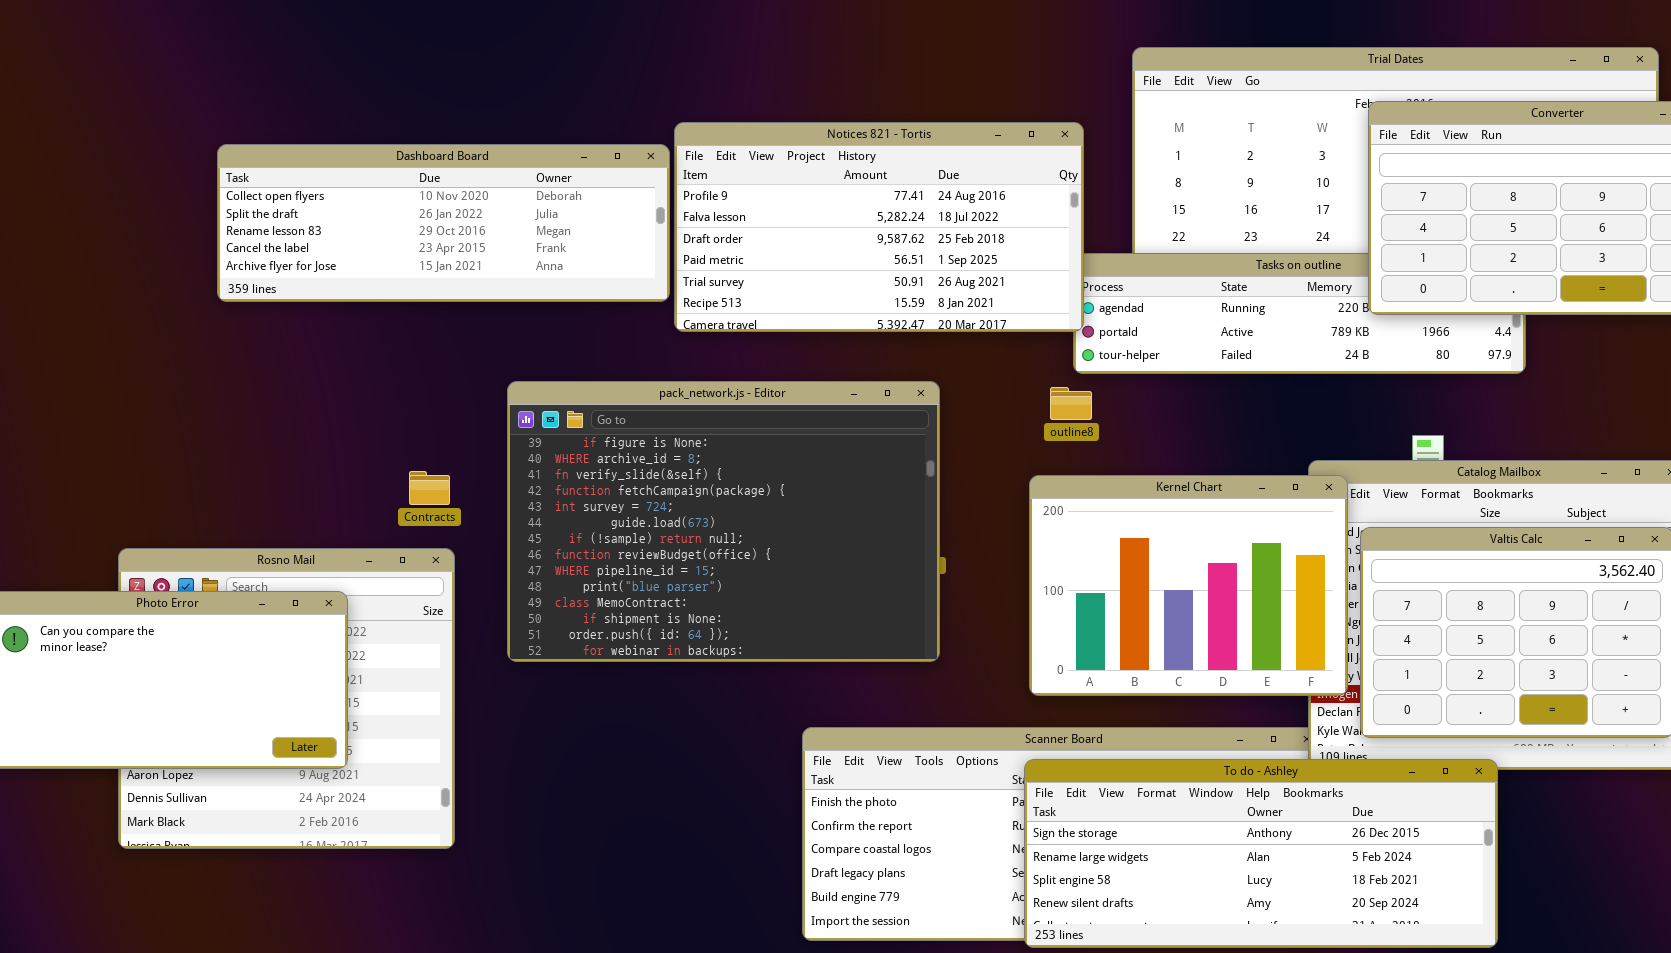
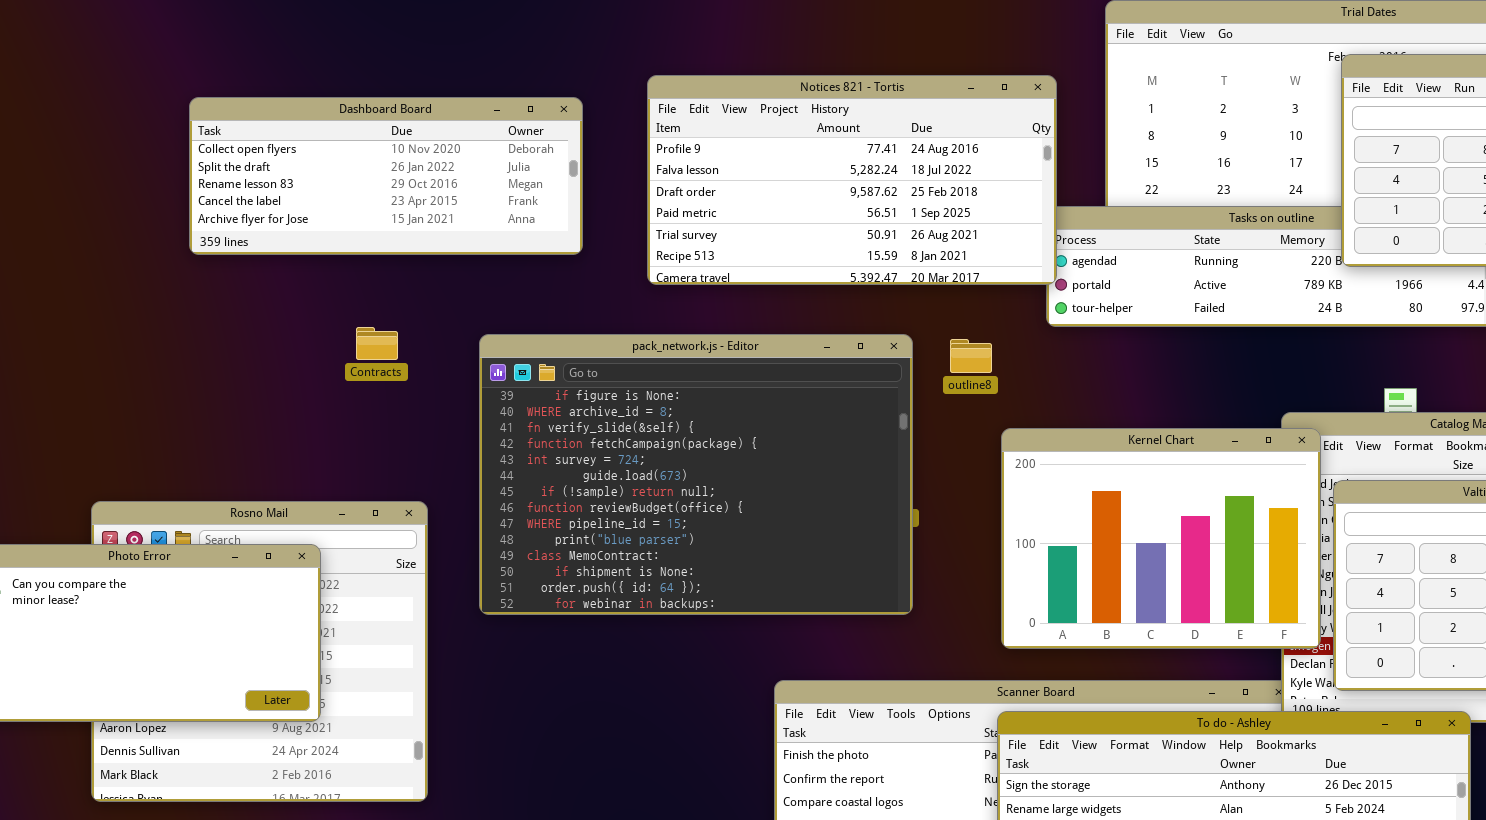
Dashboard Board: [217,144,670,302] -> [189,97,583,255], resized
outline8: [1050,387,1092,420] -> [950,339,992,373], moved
Contracts: [409,471,450,505] -> [356,327,398,360], moved

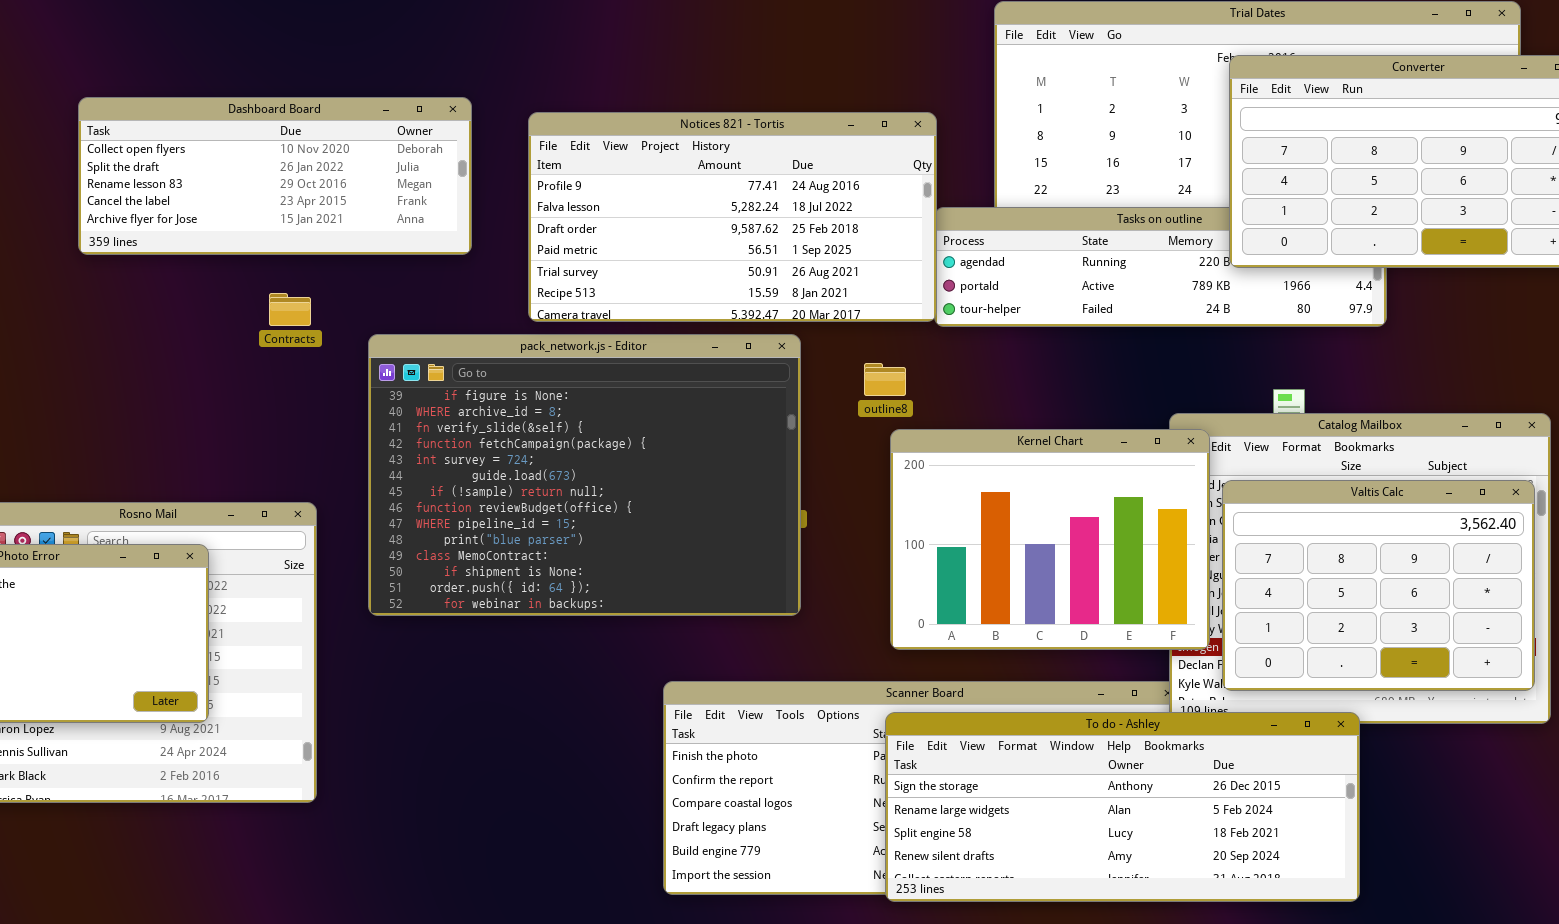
Notices 821 - Tortis: [647,75,1057,285] -> [528,112,937,322], moved
Contracts: [356,327,398,360] -> [269,293,311,326], moved
outline8: [950,339,992,373] -> [864,363,906,396], moved

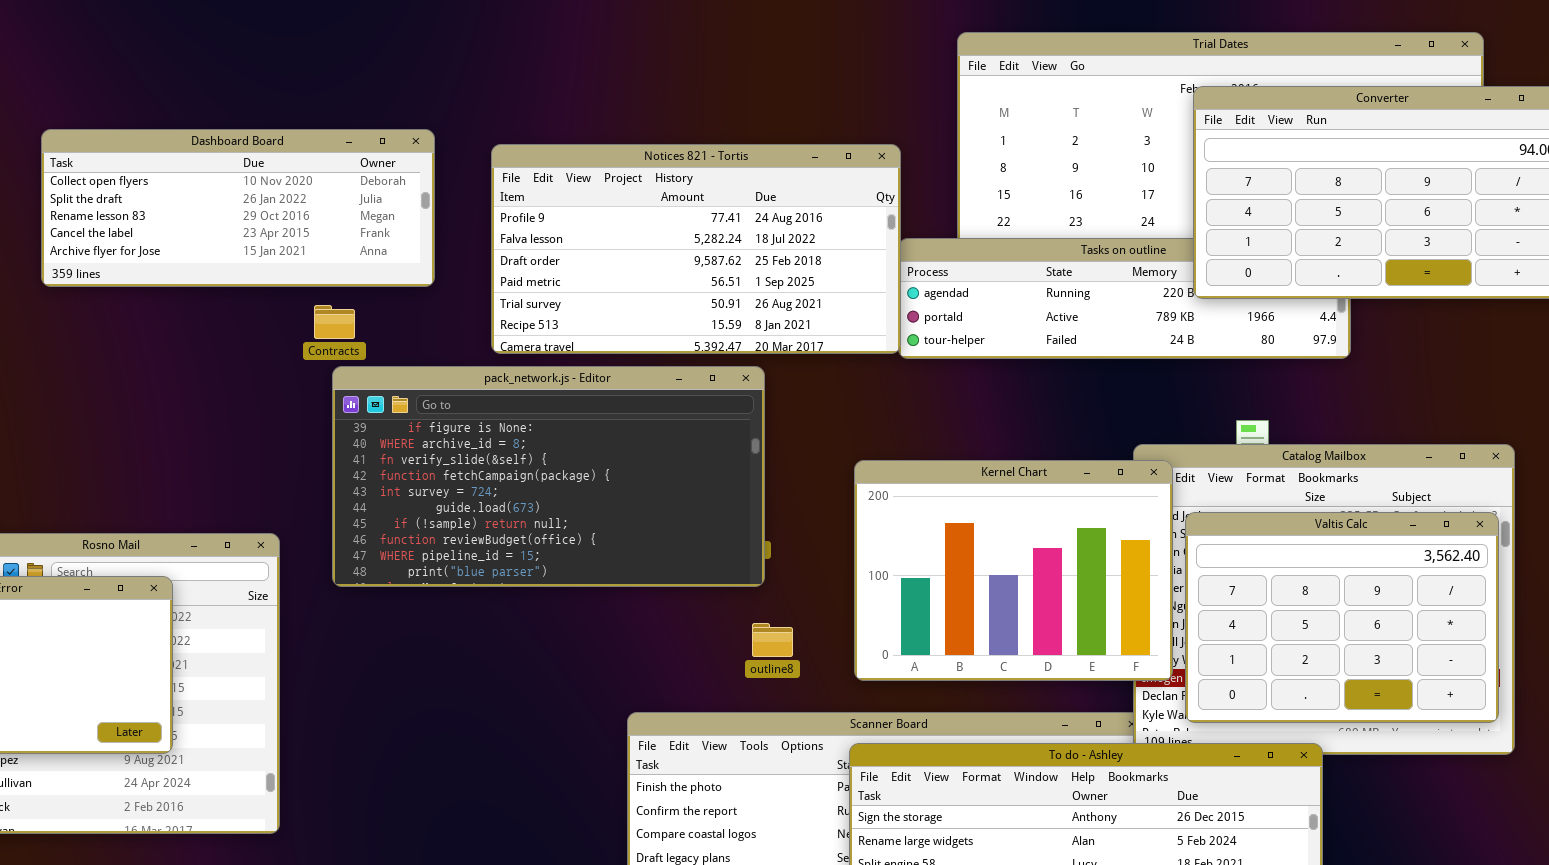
Contracts: [269,293,311,326] -> [314,305,355,339], moved
pack_network.js - Editor: [368,334,801,616] -> [332,366,765,587], resized
outline8: [864,363,906,396] -> [752,623,793,657], moved

